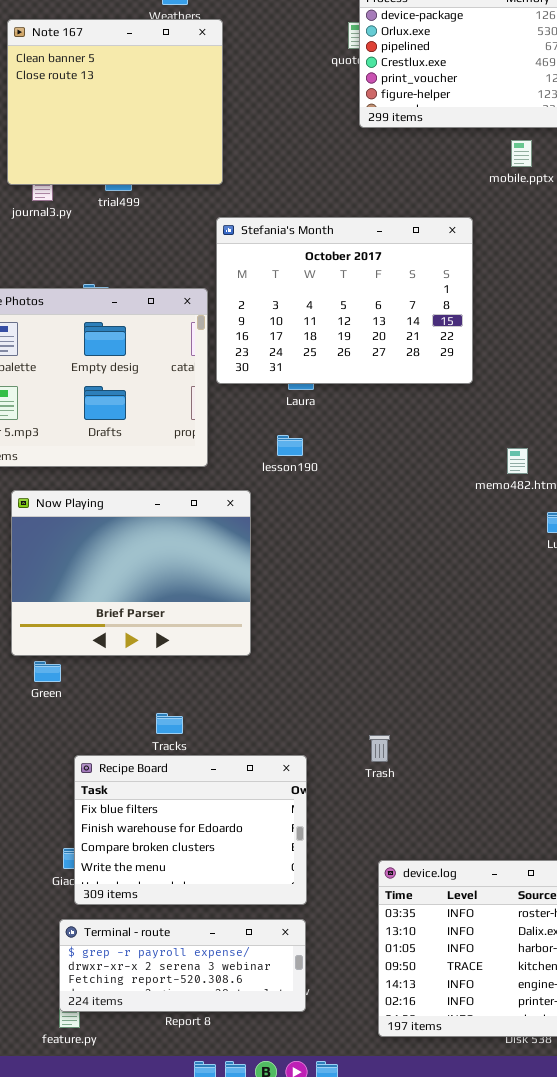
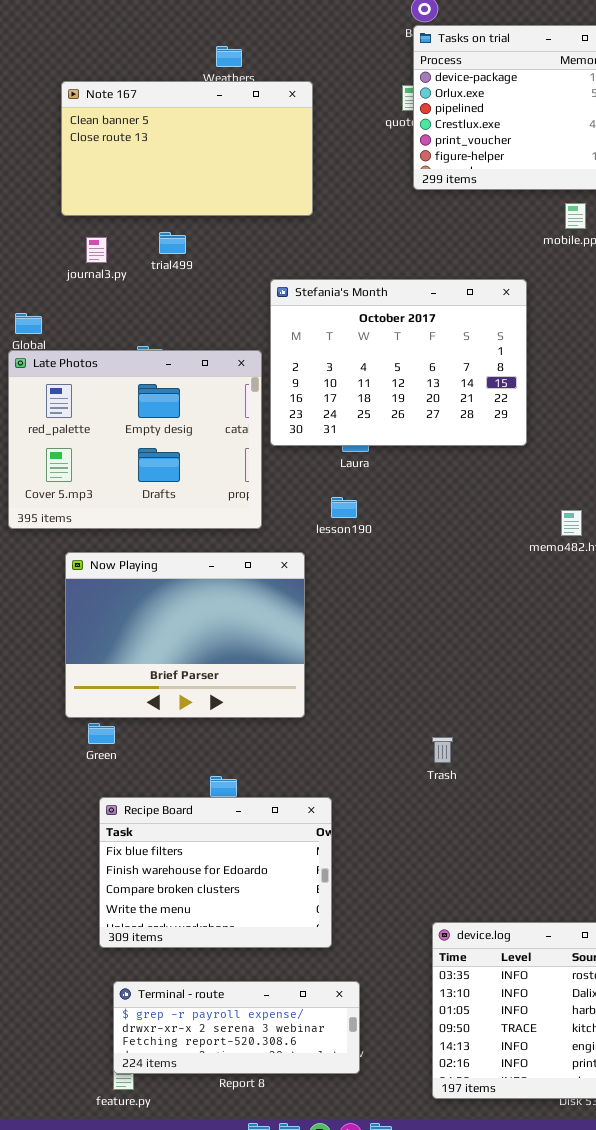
Note 167: [7,19,223,185] -> [61,81,313,216], resized
Trash: [369,735,390,762] -> [432,737,453,763], moved
Recipe Board: [74,755,307,905] -> [99,797,332,948], moved

